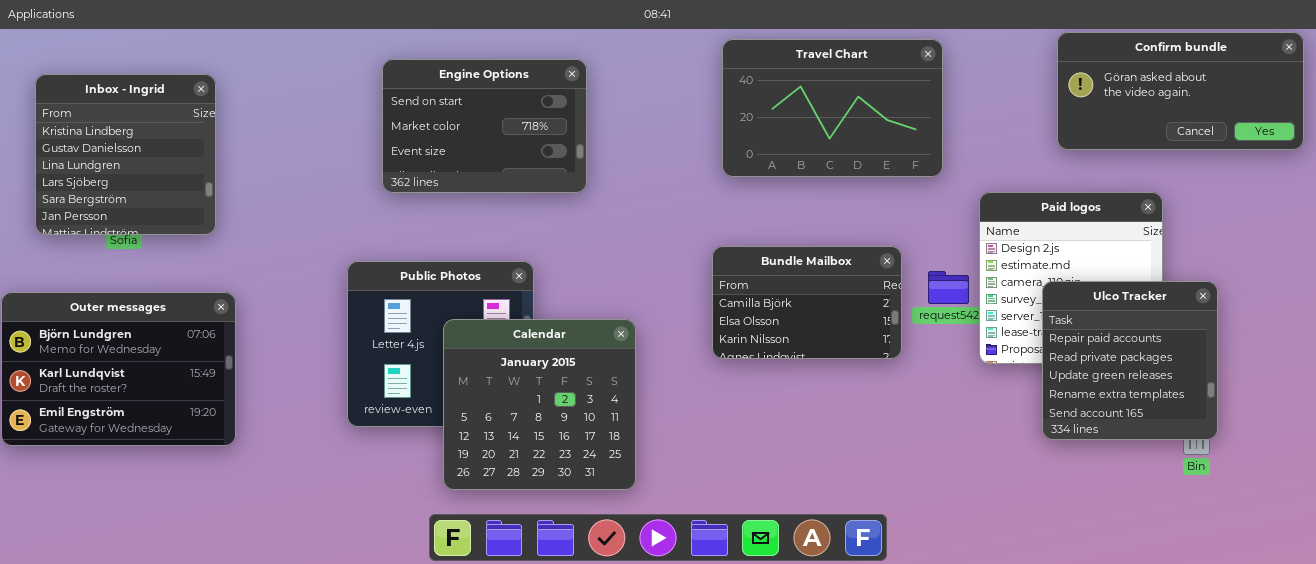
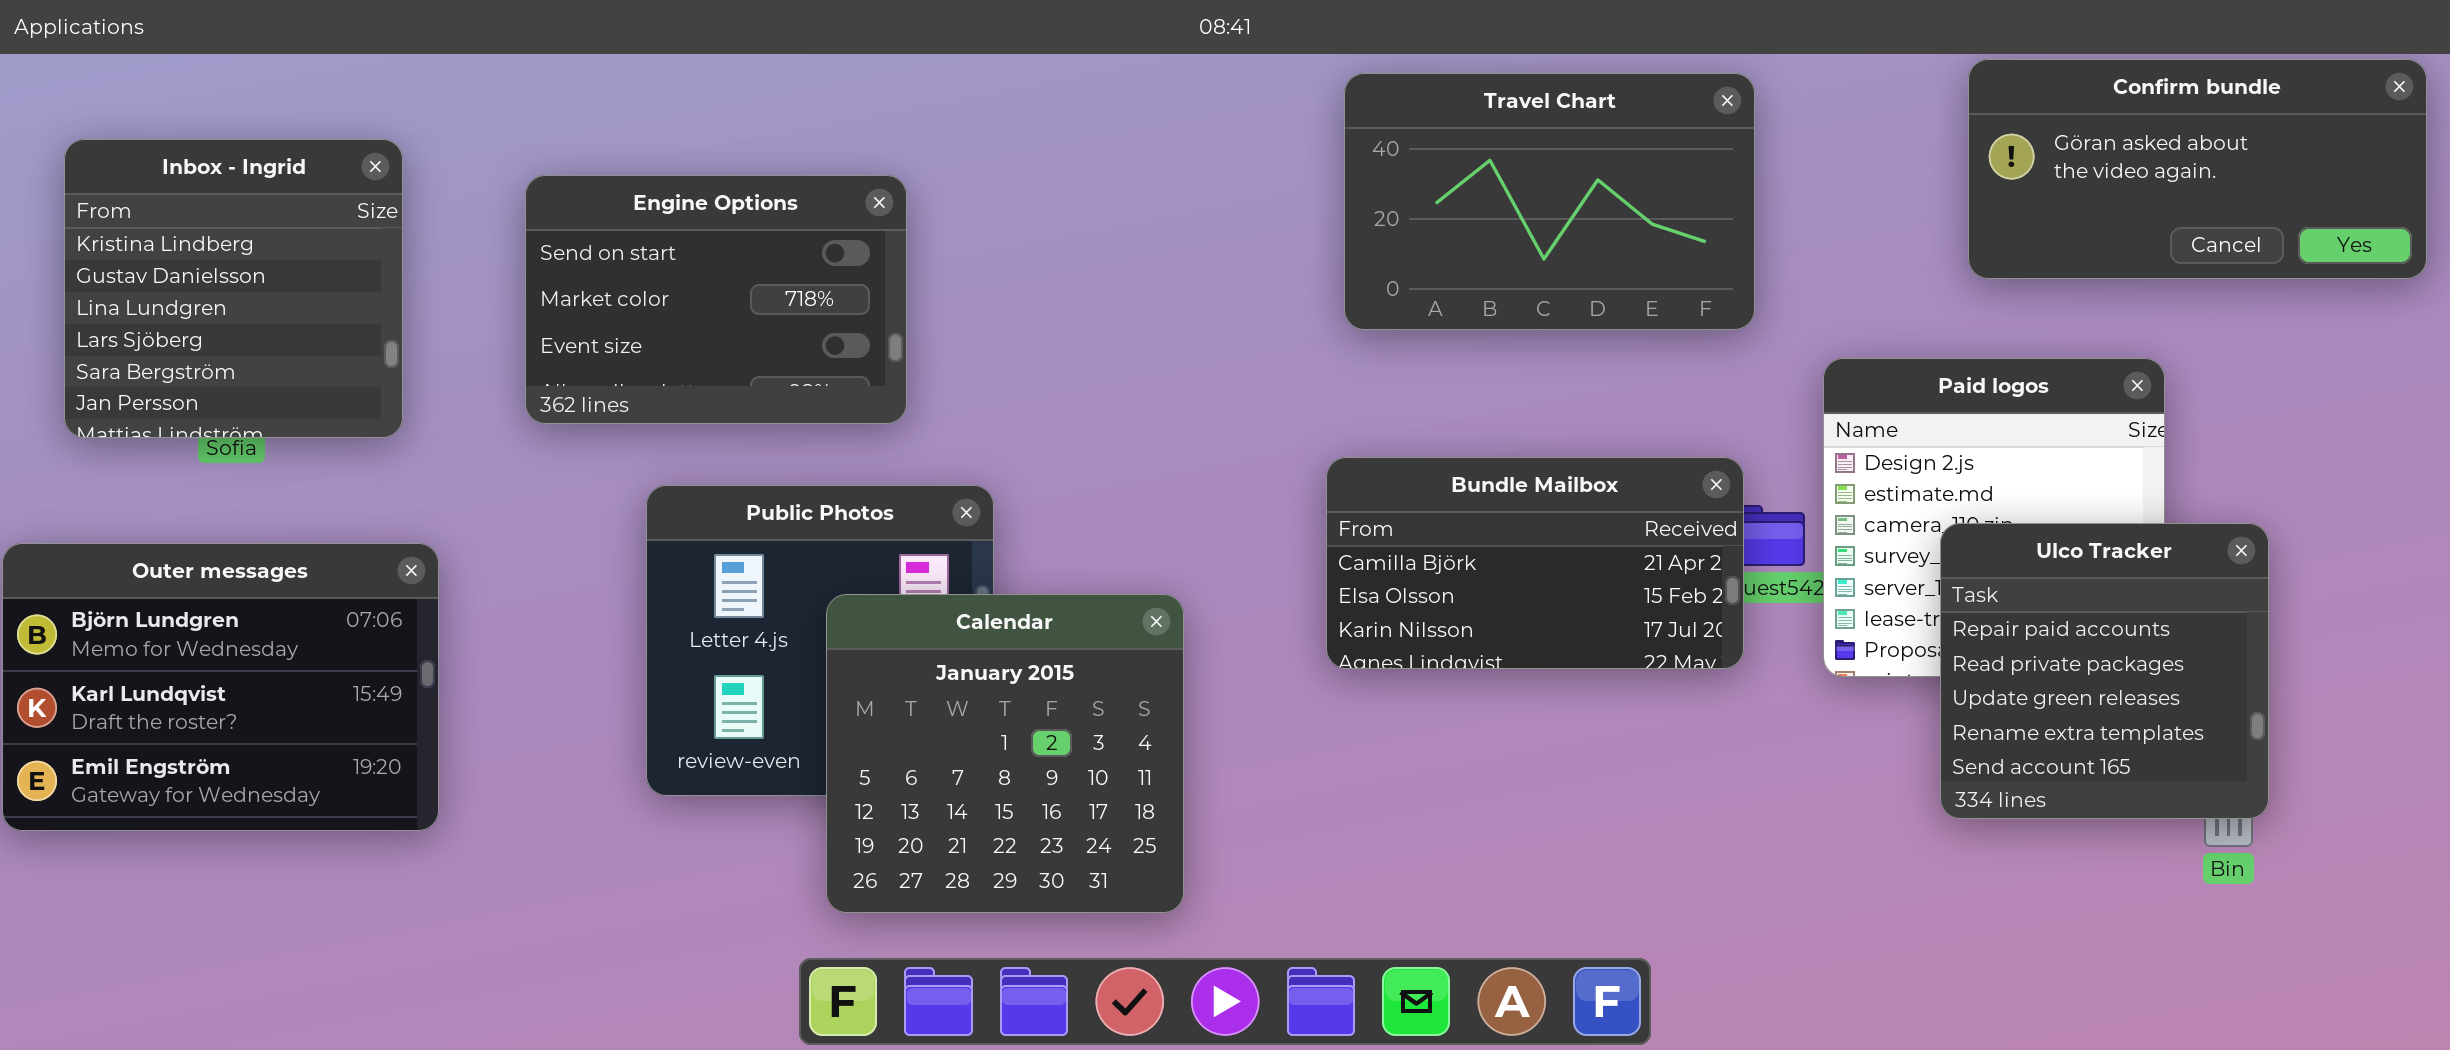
Engine Options: [382,59,587,193] -> [525,175,907,424], moved
Bundle Mailbox: [712,246,902,359] -> [1326,457,1744,669], resized

